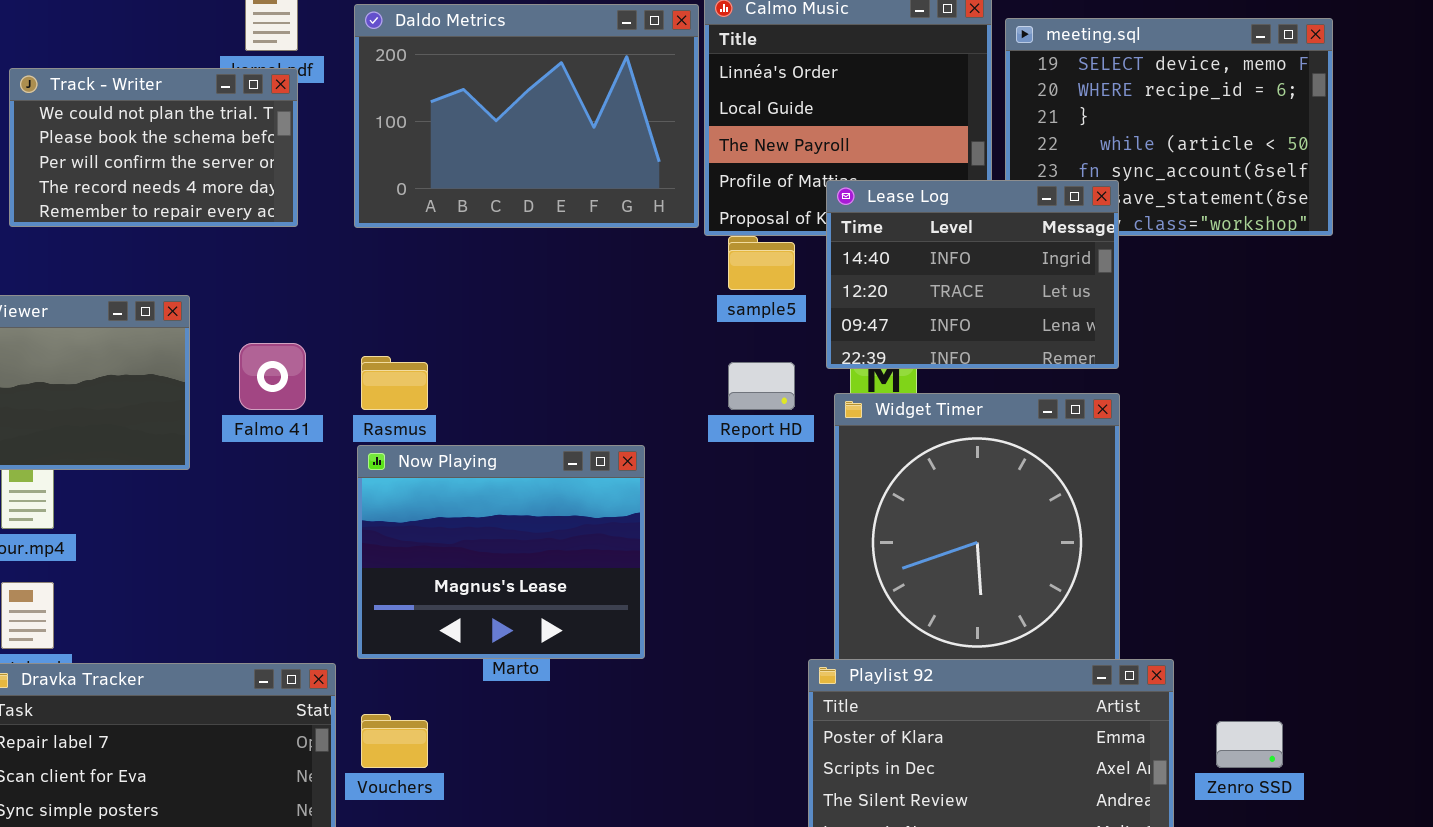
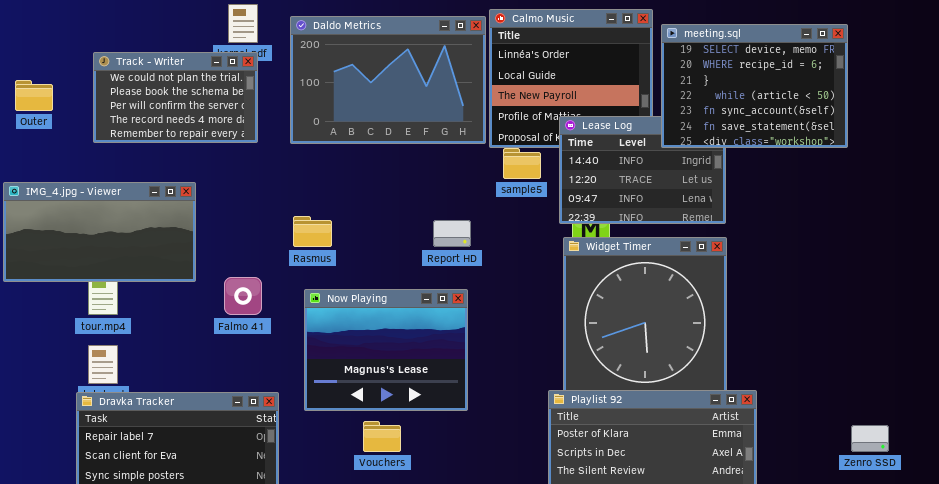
meeting.sql: [1005,18,1333,236] -> [661,24,848,148], raised
Falmo 41: [239,343,306,410] -> [224,277,262,315], moved
Report HD: [728,362,795,410] -> [433,220,471,247], moved
Now Playing: [357,445,645,659] -> [304,289,468,411], moved
Vouchers: [361,714,428,768] -> [363,421,401,452], moved
Zenro SSD: [1216,721,1283,768] -> [851,425,889,452], moved

